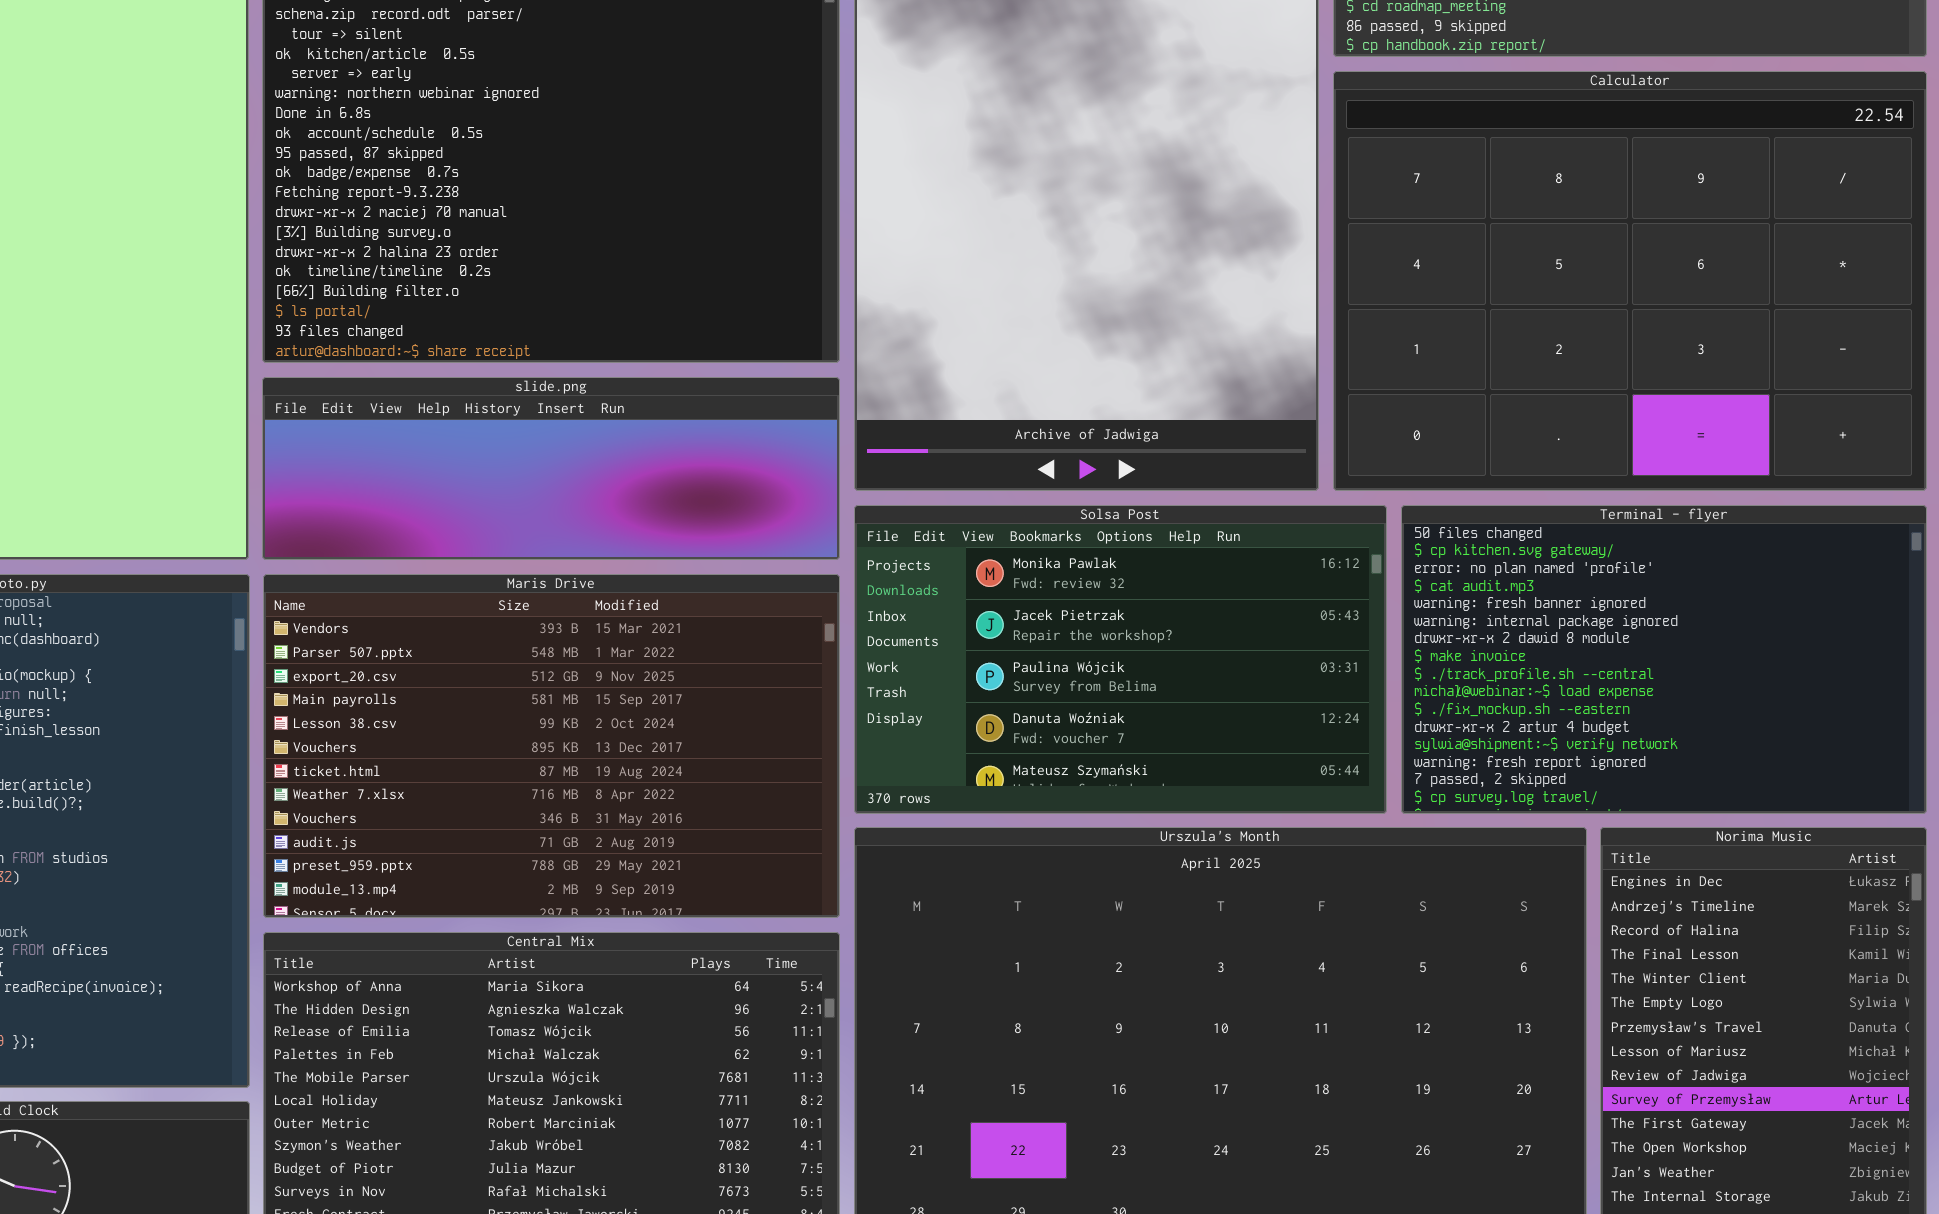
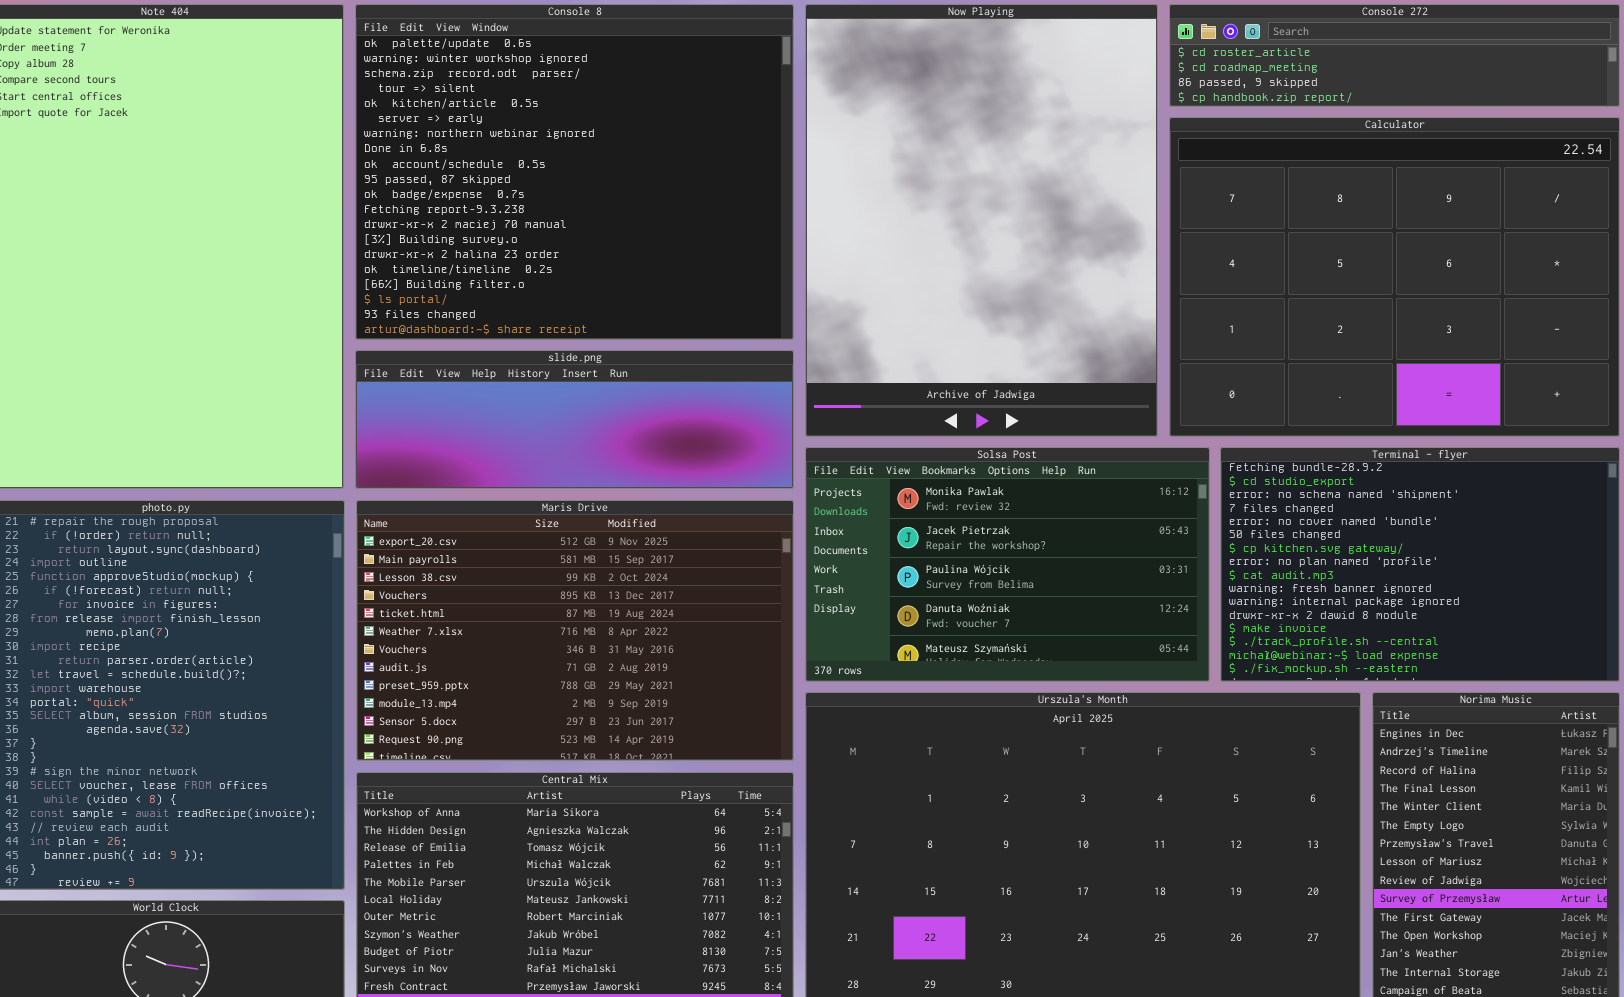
Terminal - flyer: [1401,505,1927,814] -> [1220,447,1620,682], scrolled up 5 rows
Maris Drive: [263,574,840,918] -> [356,500,794,761], scrolled down 2 rows

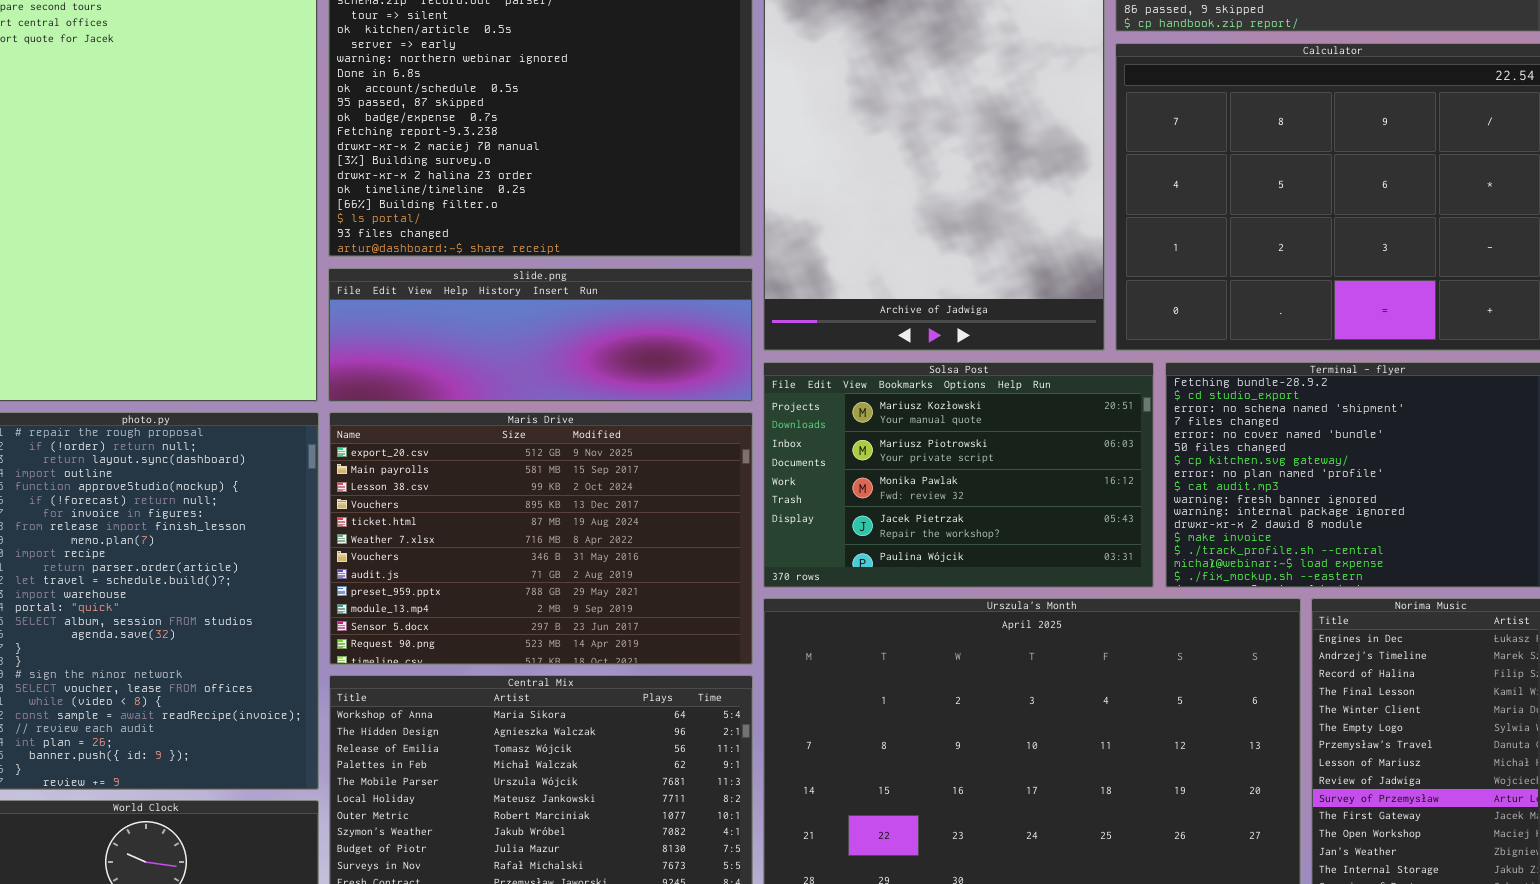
Solsa Post: [805,447,1210,682] -> [763,362,1154,588], scrolled up 2 rows

